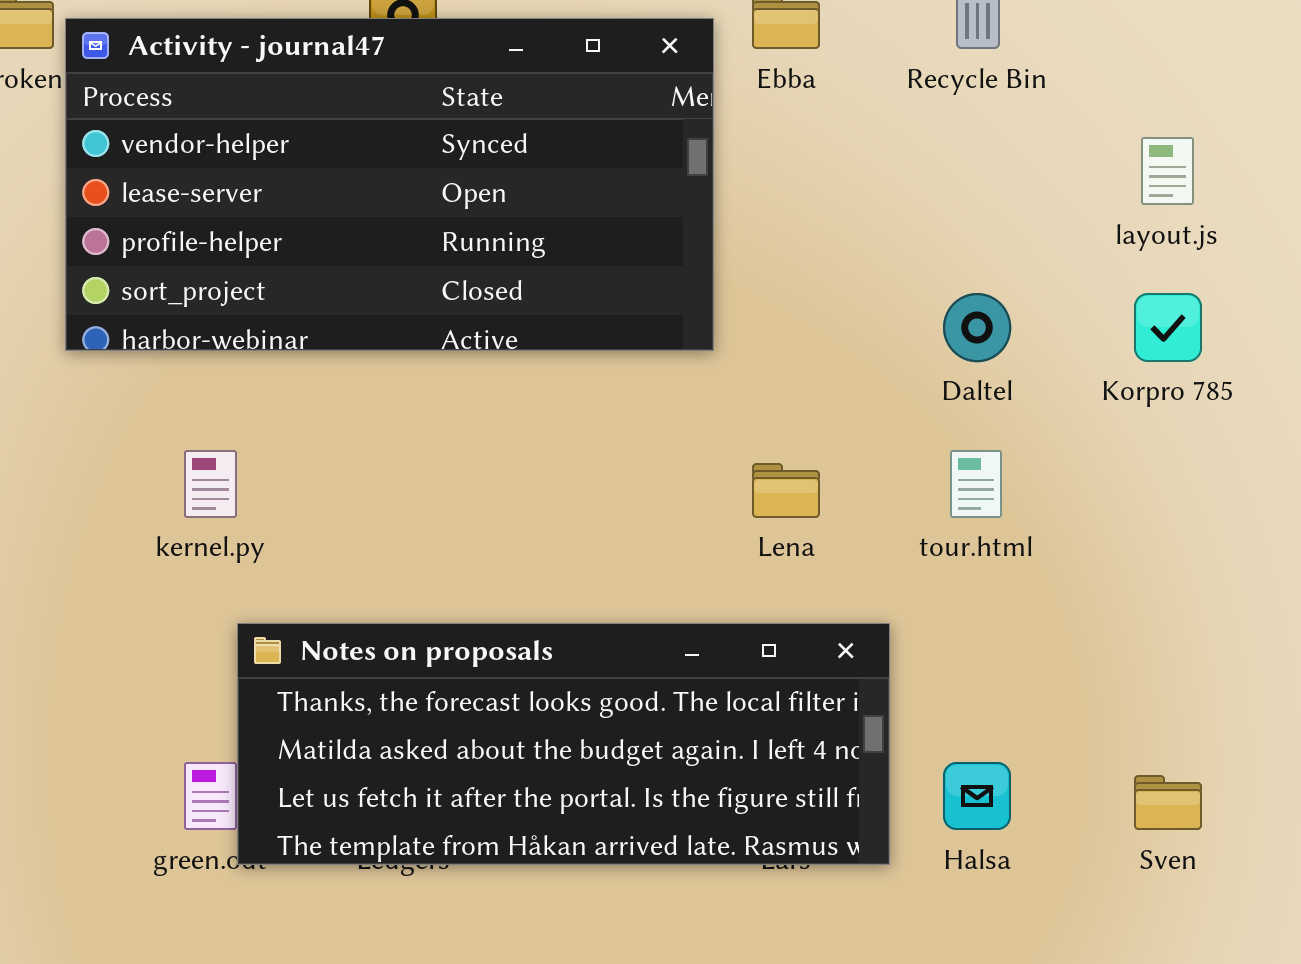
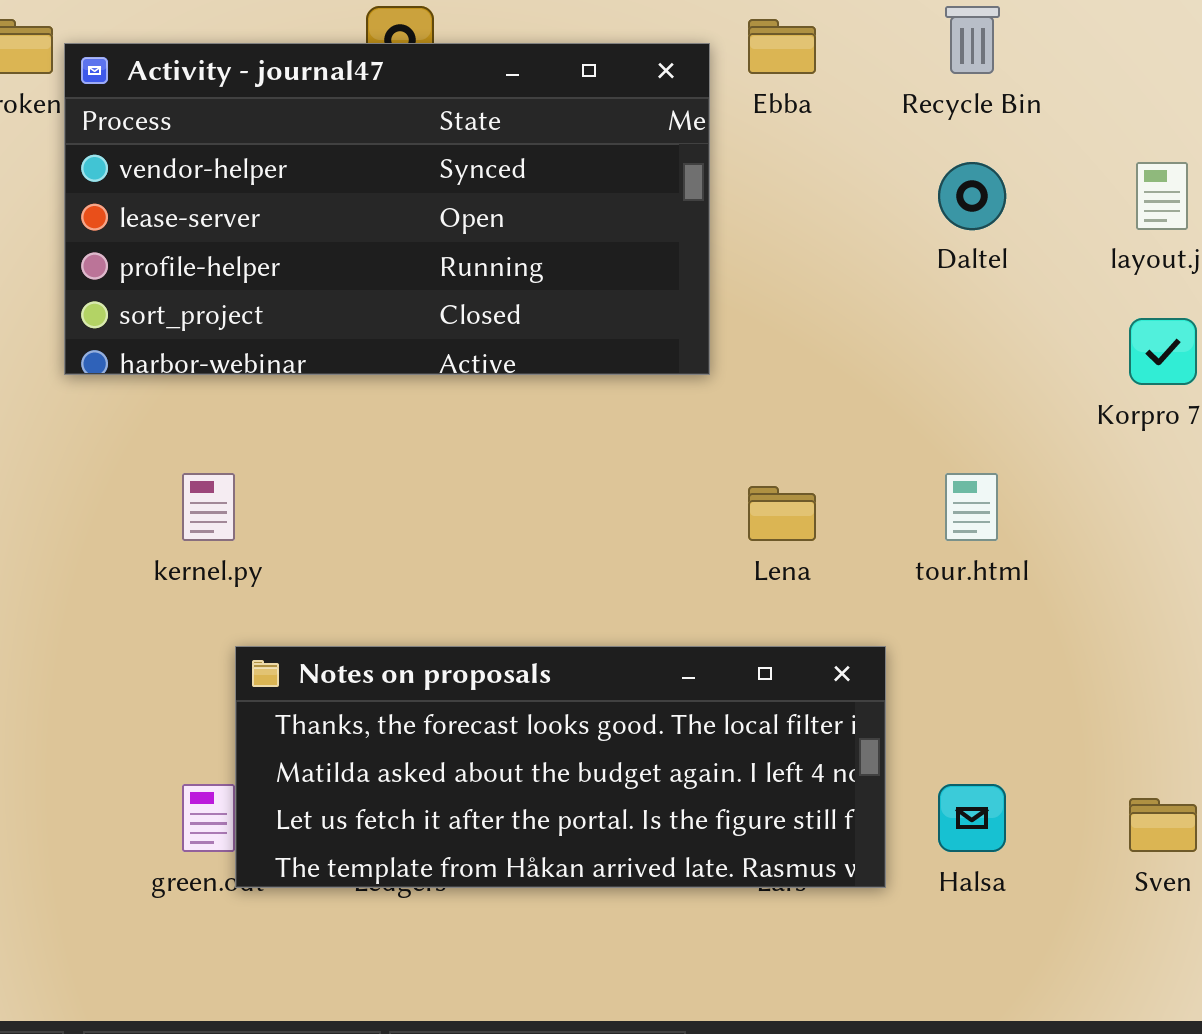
Daltel: [943,293,1011,362] -> [938,162,1006,230], moved

